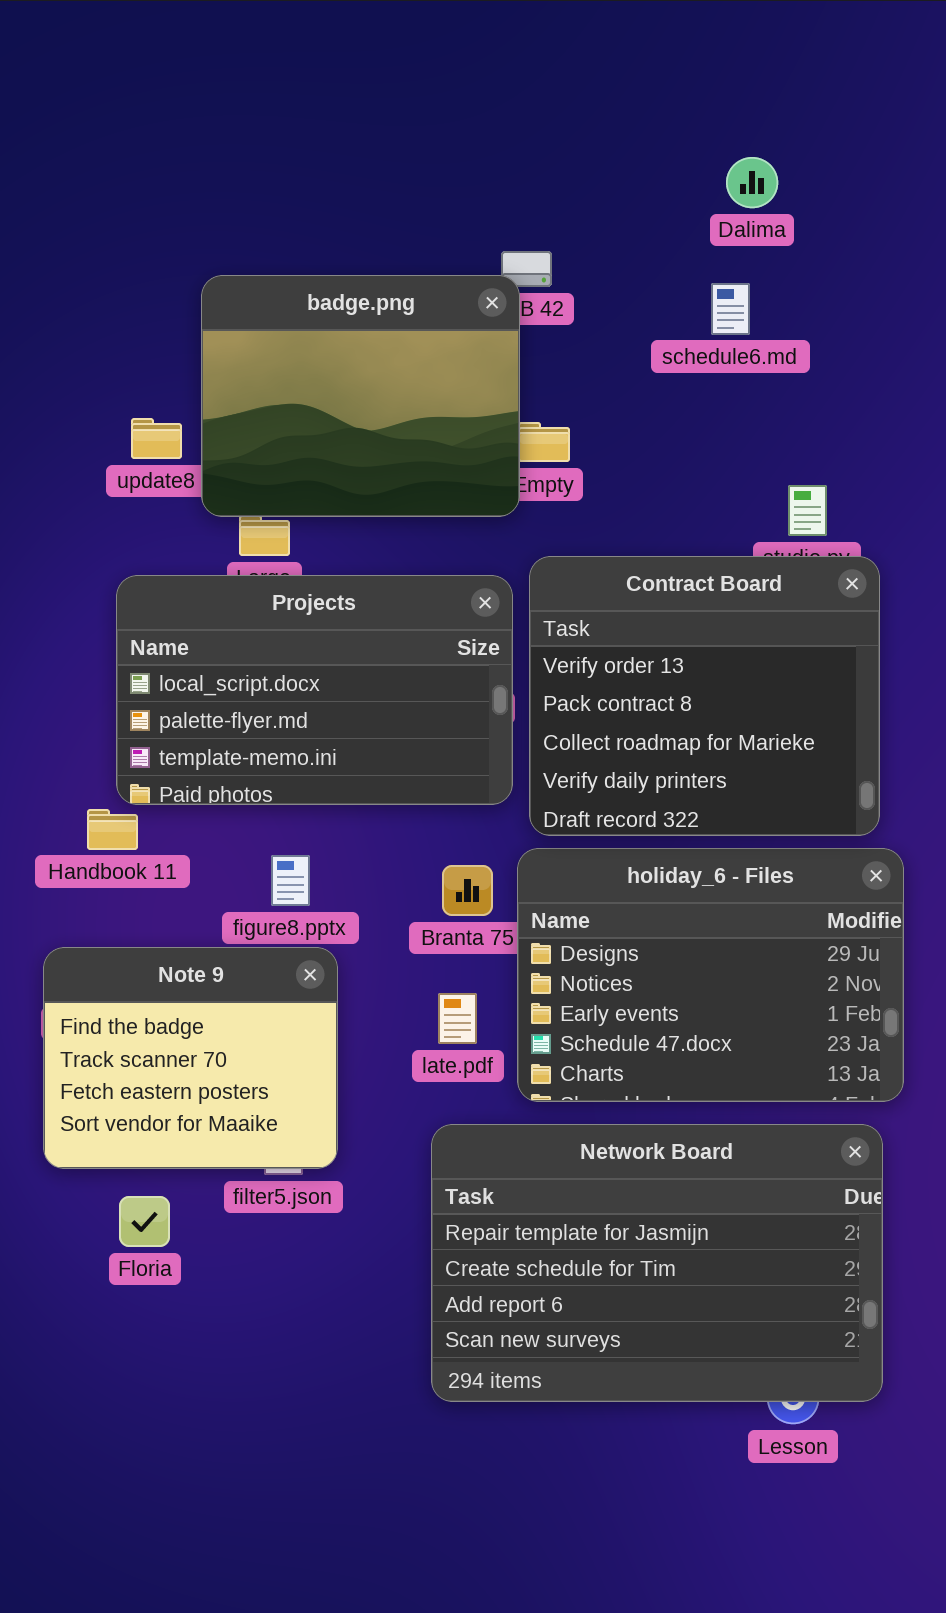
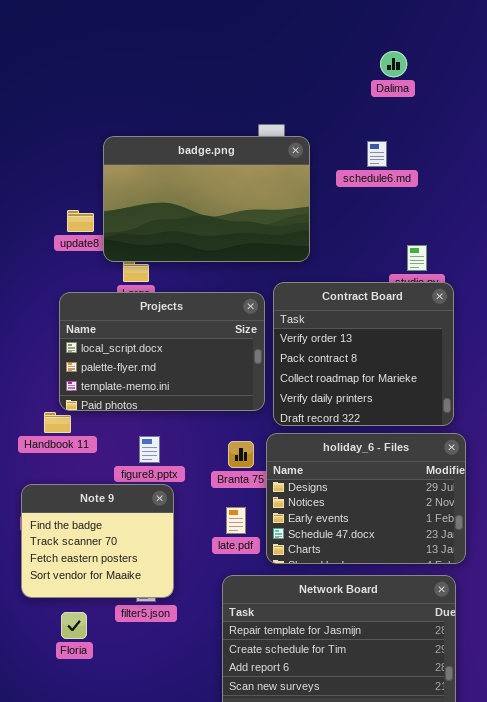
Dalima: [726,157,778,208] -> [380,51,407,77], moved
badge.png: [201,275,520,517] -> [103,136,310,262], resized

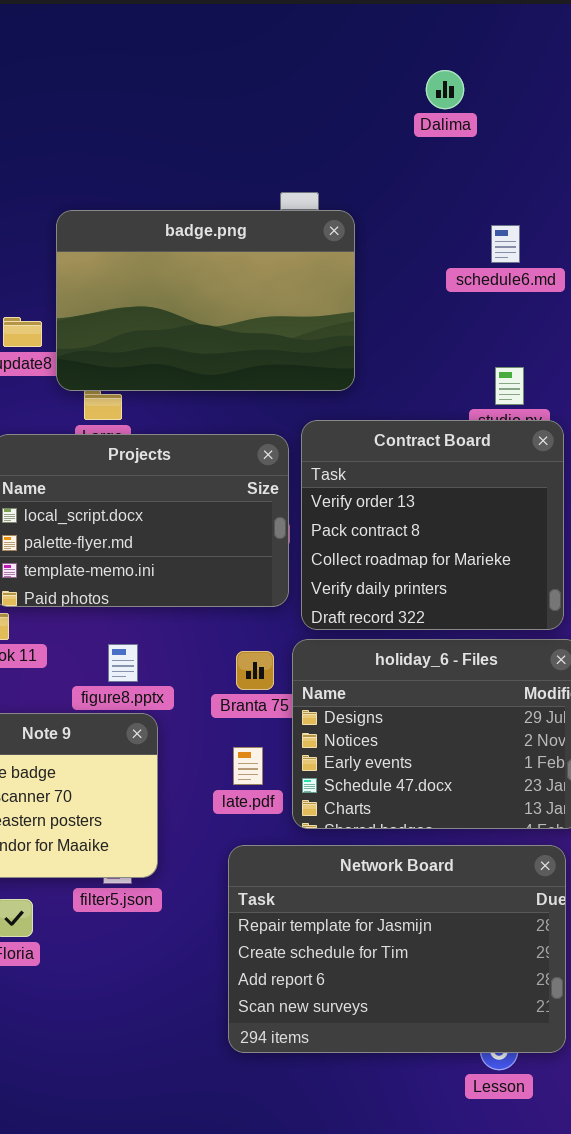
Dalima: [380,51,407,77] -> [426,70,464,109], moved
schedule6.md: [367,141,387,167] -> [491,225,520,263], moved

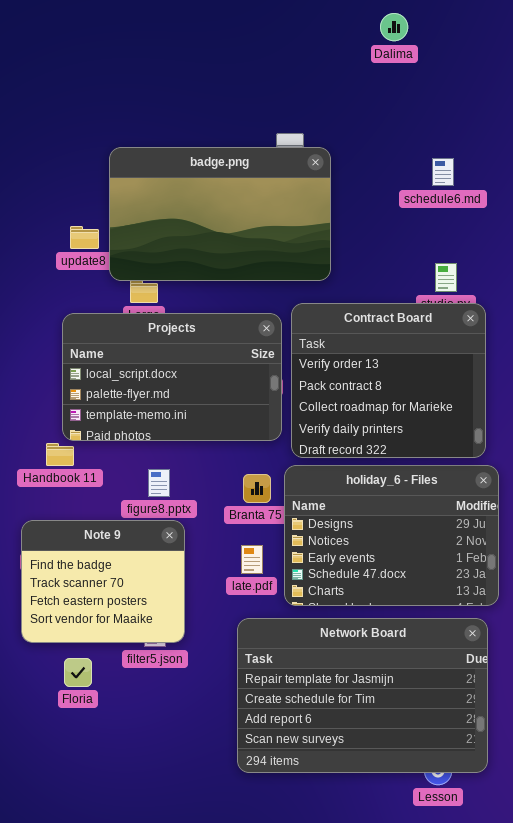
Dalima: [426,70,464,109] -> [380,13,408,41], moved

